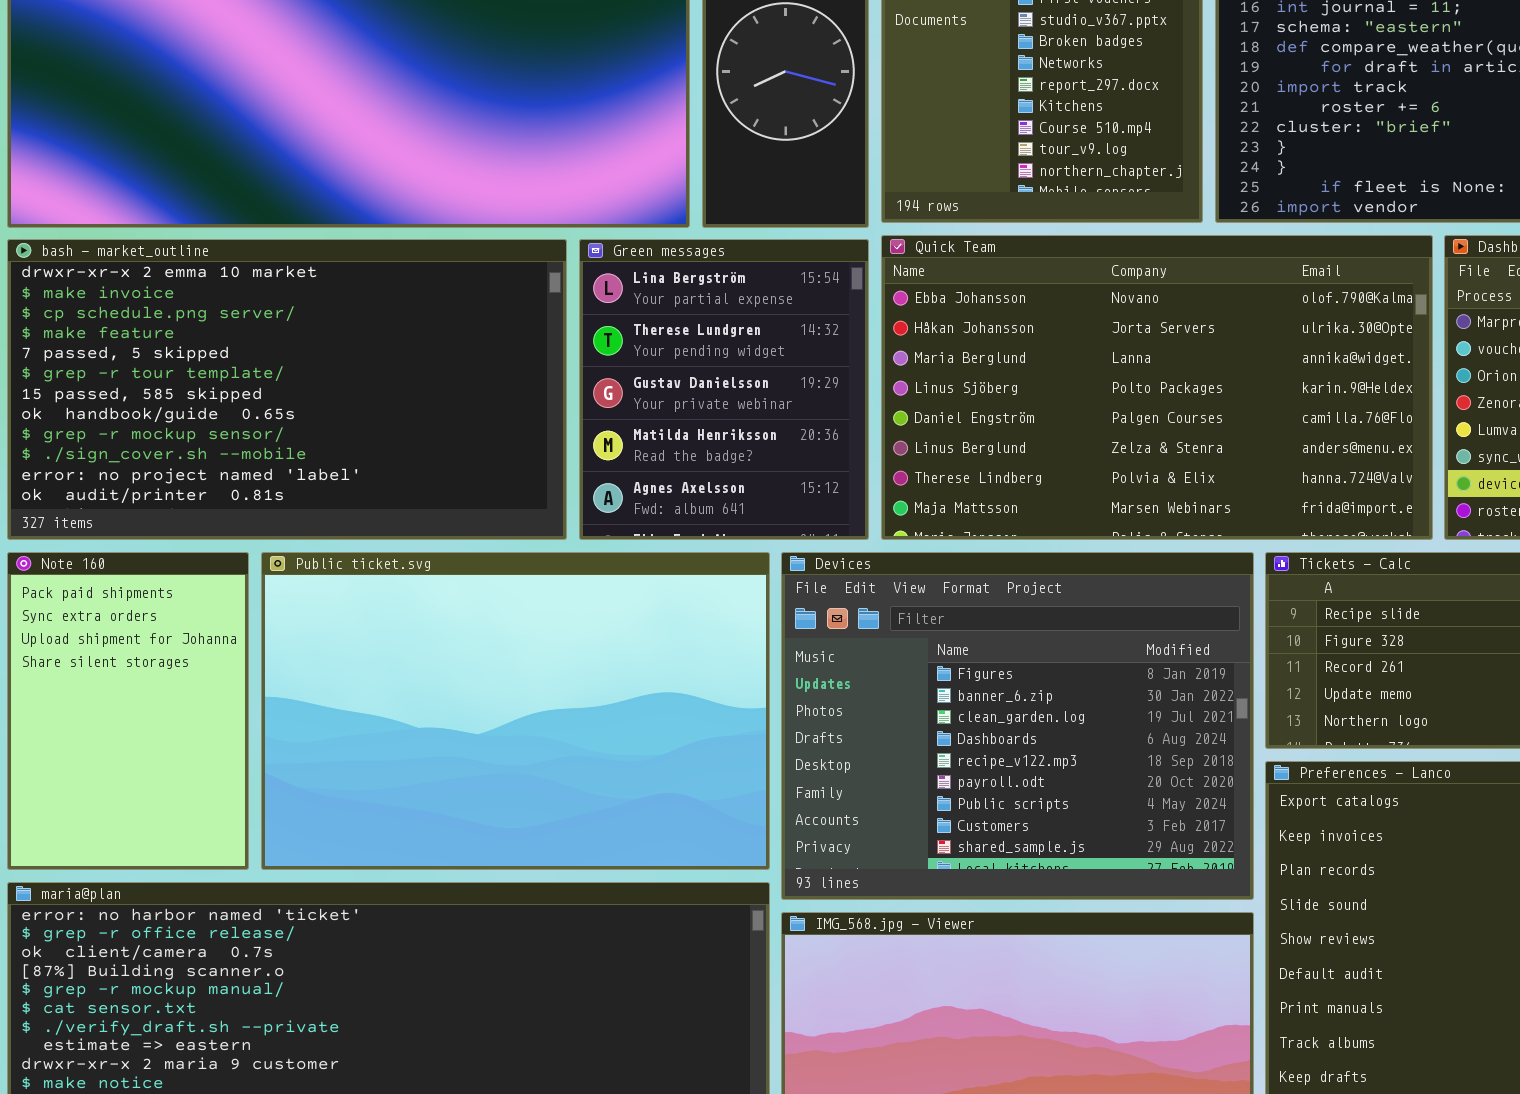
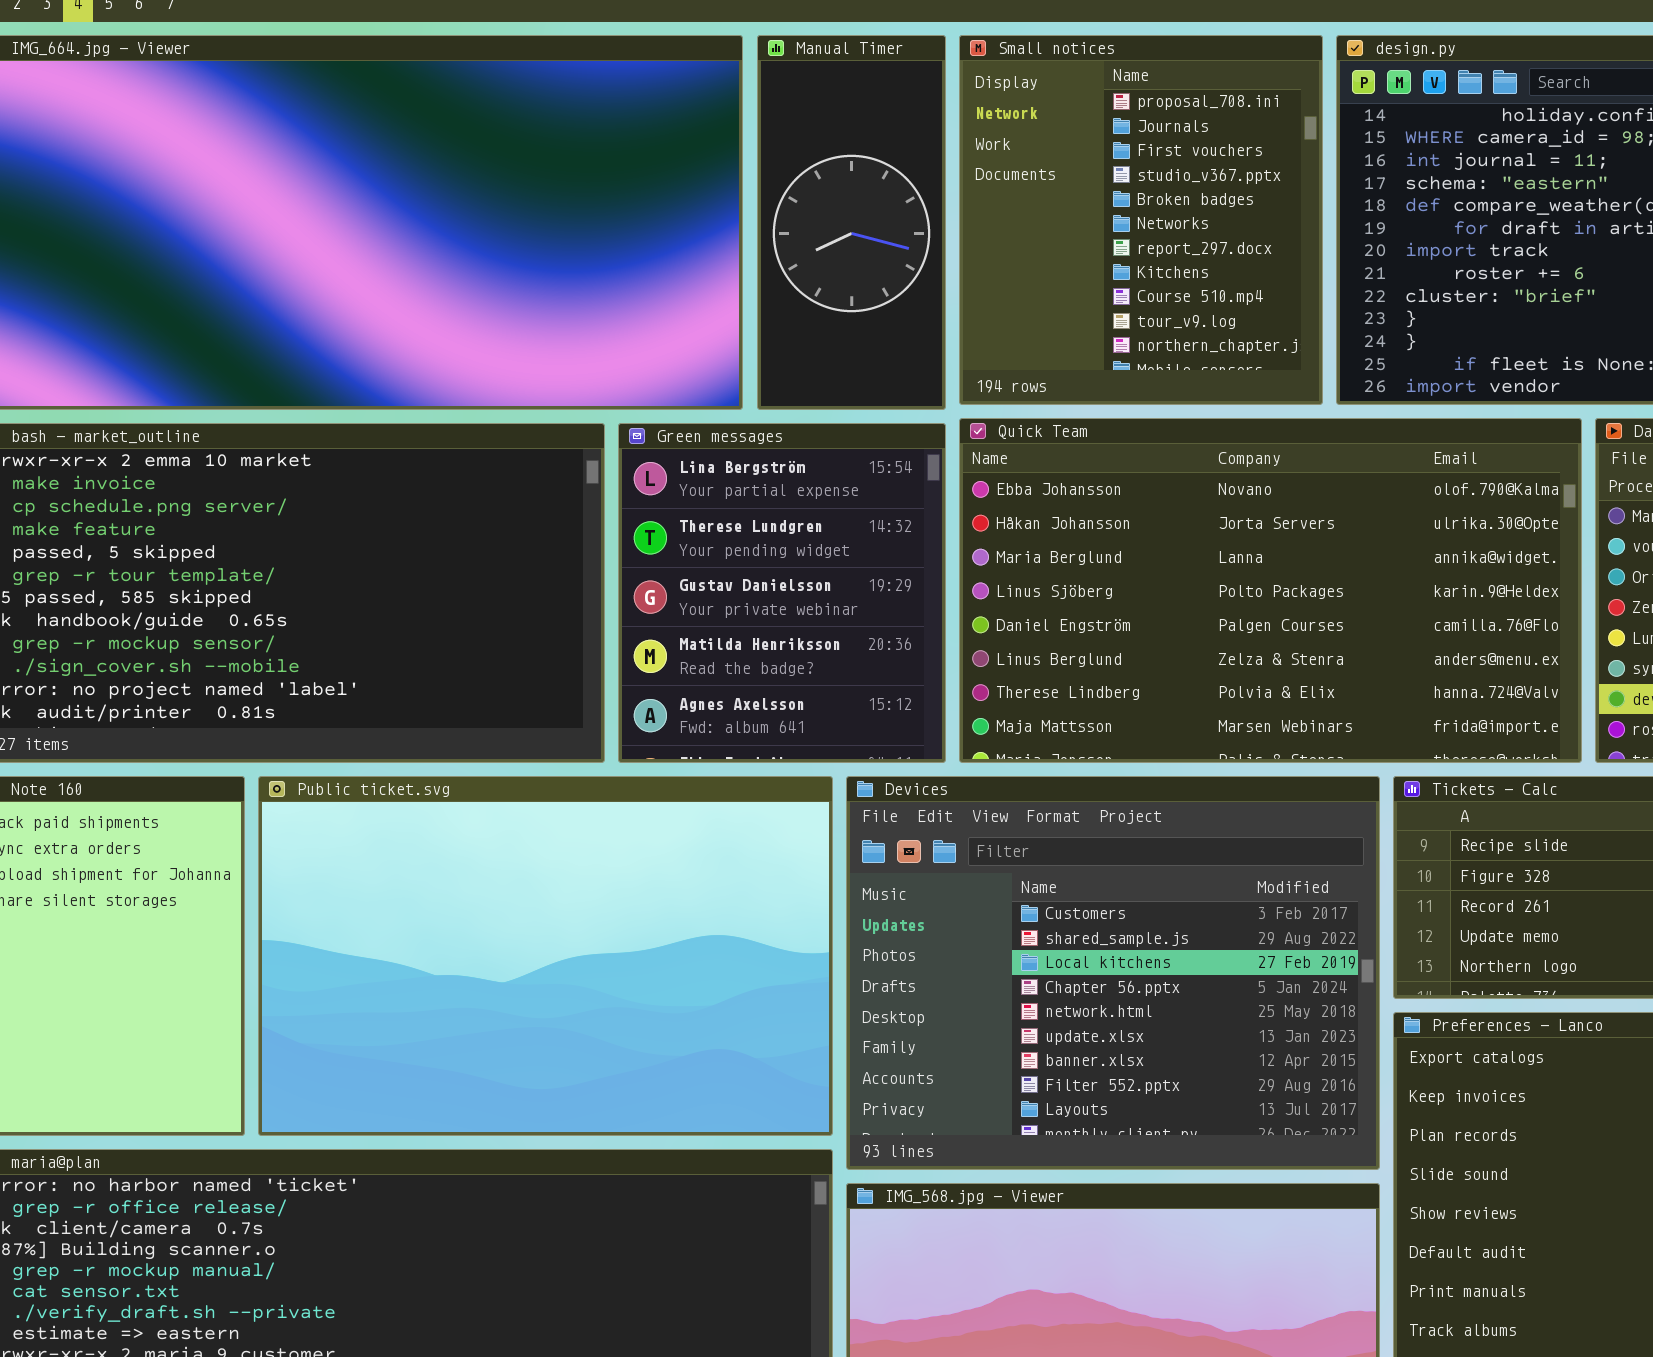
Devices: [781,552,1254,900] -> [846,776,1380,1170], scrolled down 7 rows

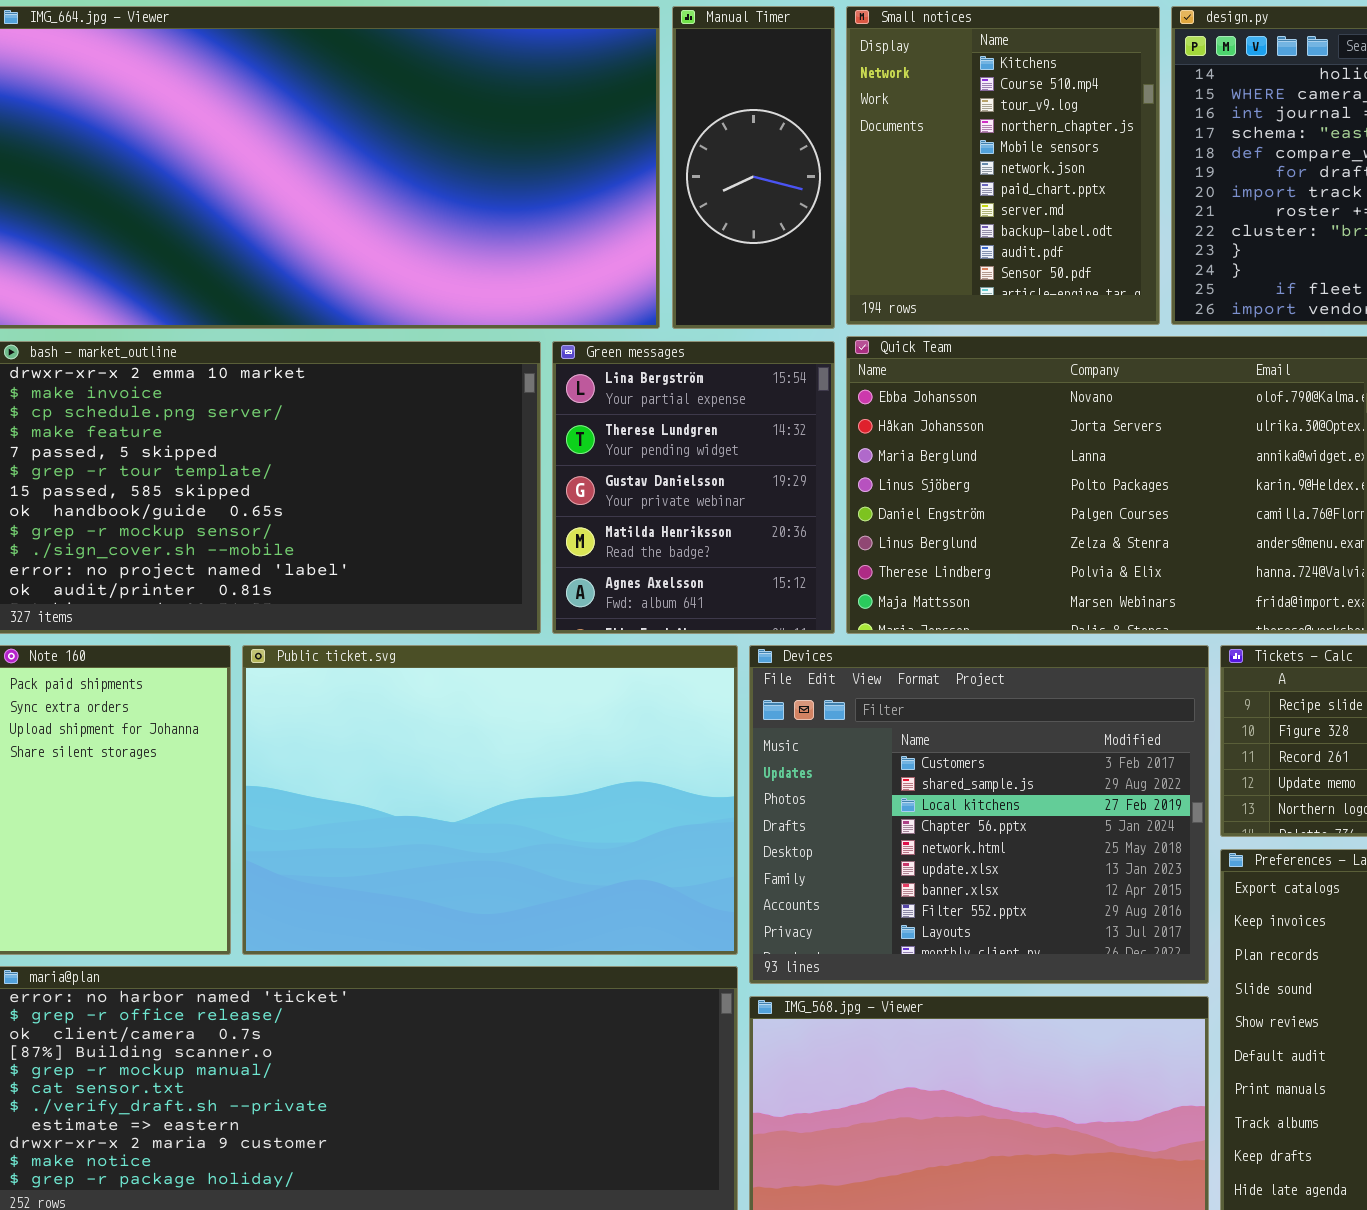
Small notices: [959,35,1323,405] -> [846,6,1160,325], scrolled down 7 rows

